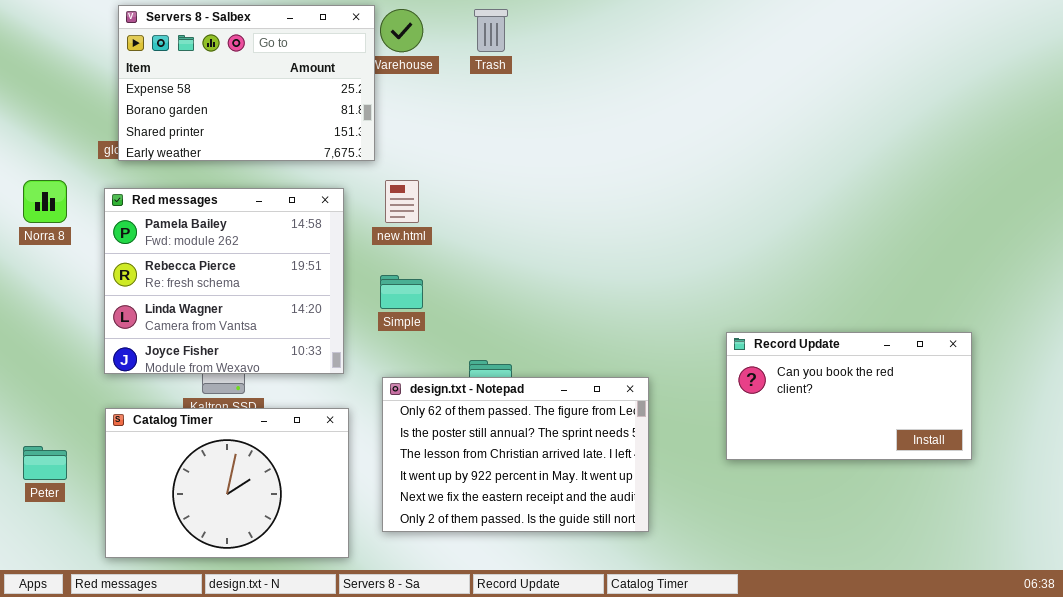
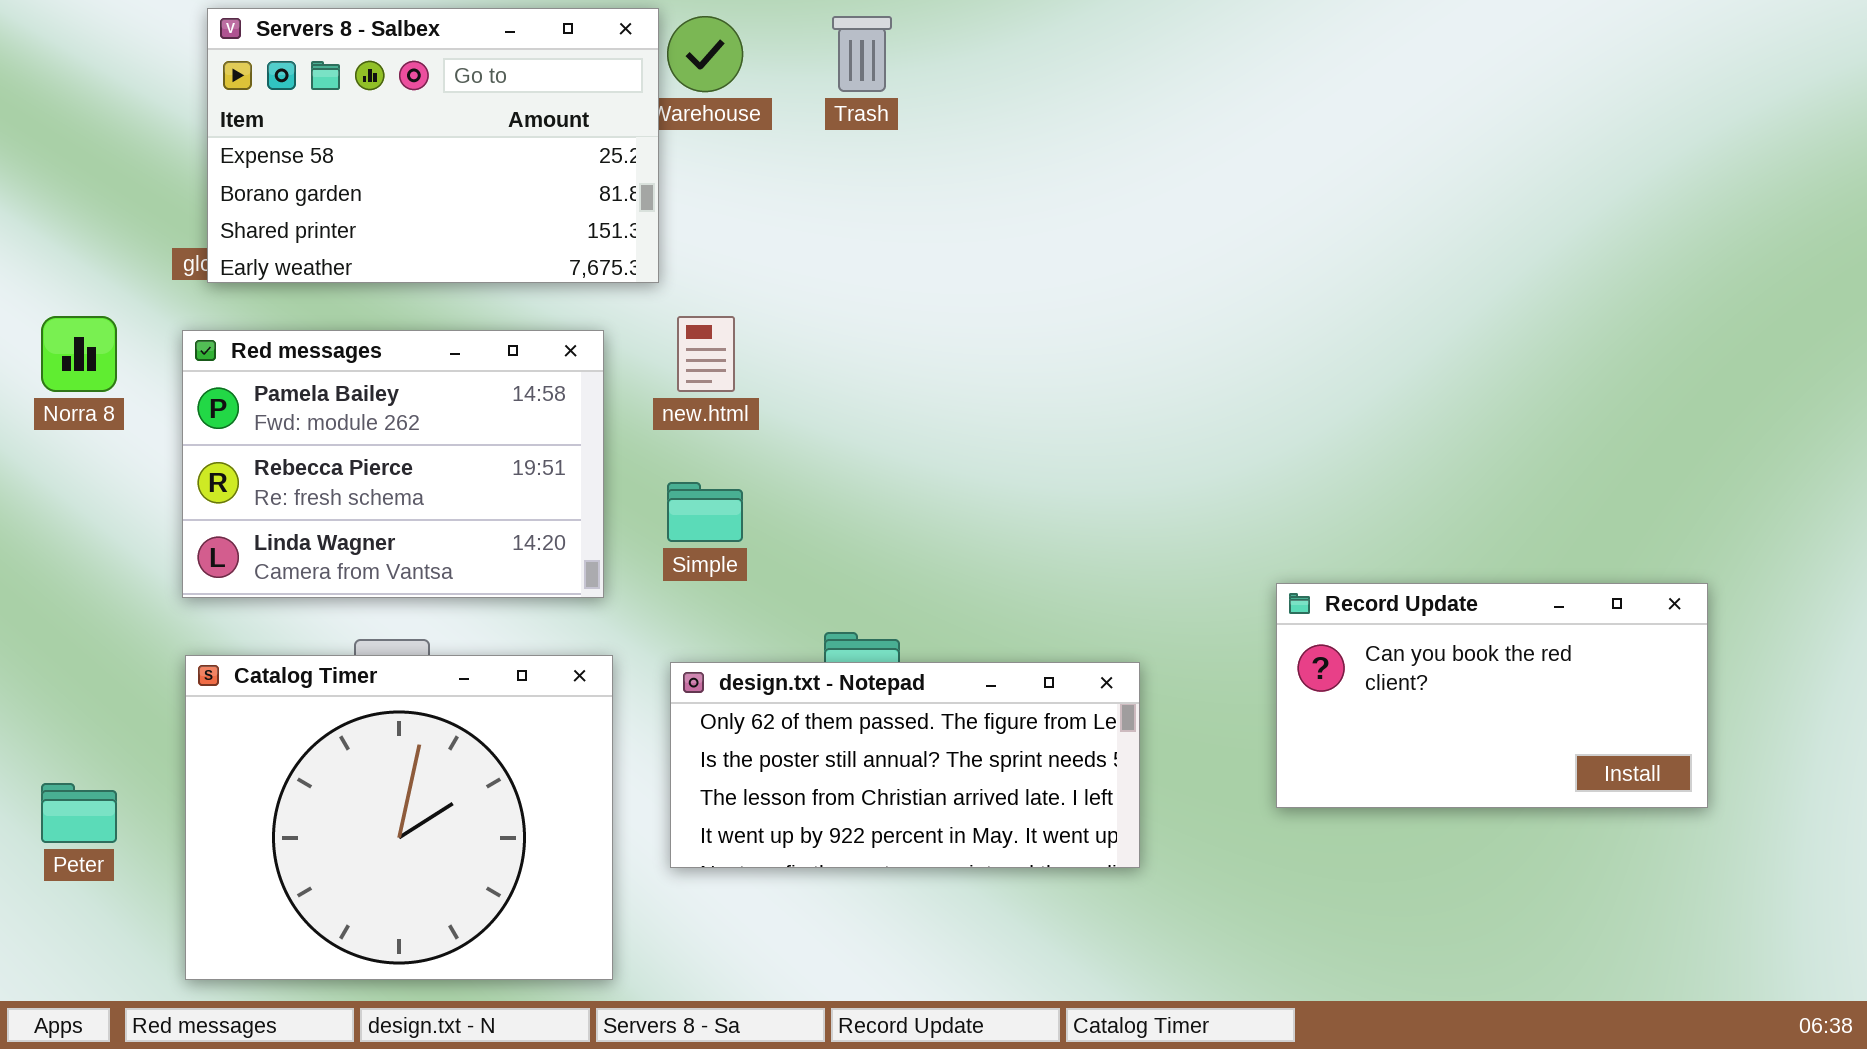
Red messages: [104,188,344,374] -> [182,330,604,598], resized
design.txt - Notepad: [382,377,649,532] -> [670,662,1140,868], resized
Catalog Timer: [105,408,349,558] -> [185,655,613,980], resized

